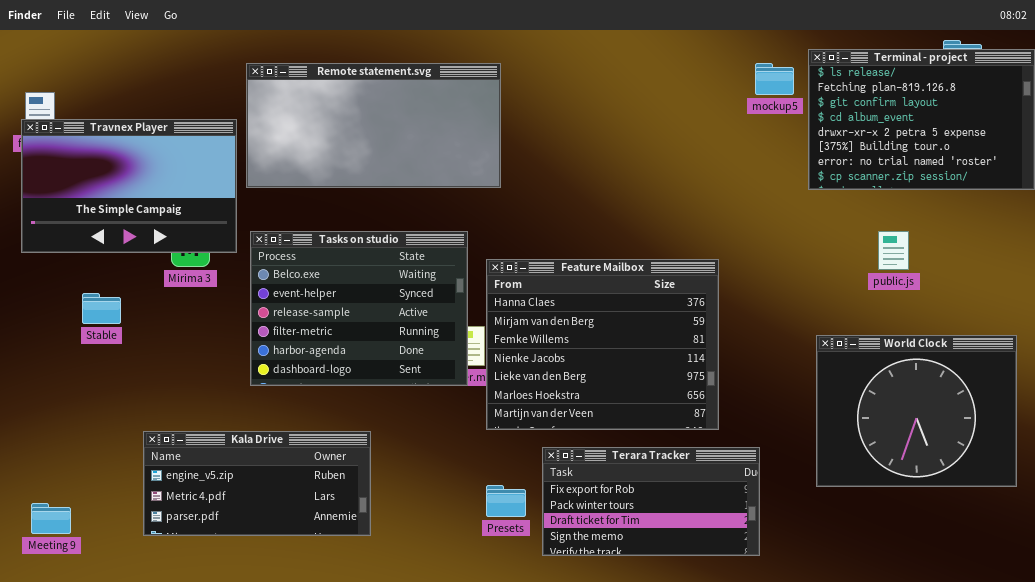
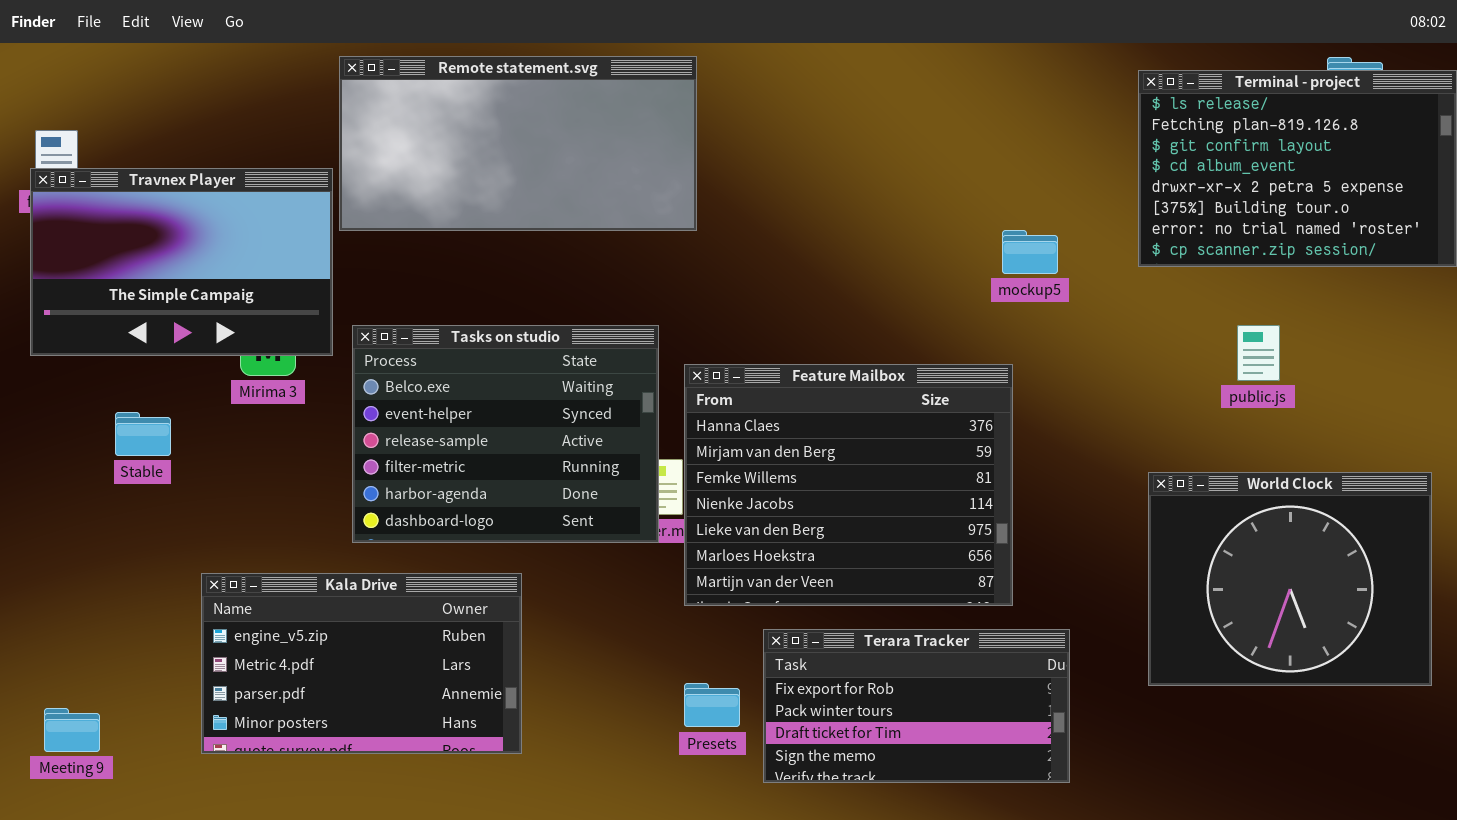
Remote statement.svg: [246,63,501,188] -> [339,56,697,231], moved
mockup5: [755,63,794,95] -> [1002,230,1058,274], moved
Kala Drive: [143,431,371,536] -> [201,573,522,754], resized

